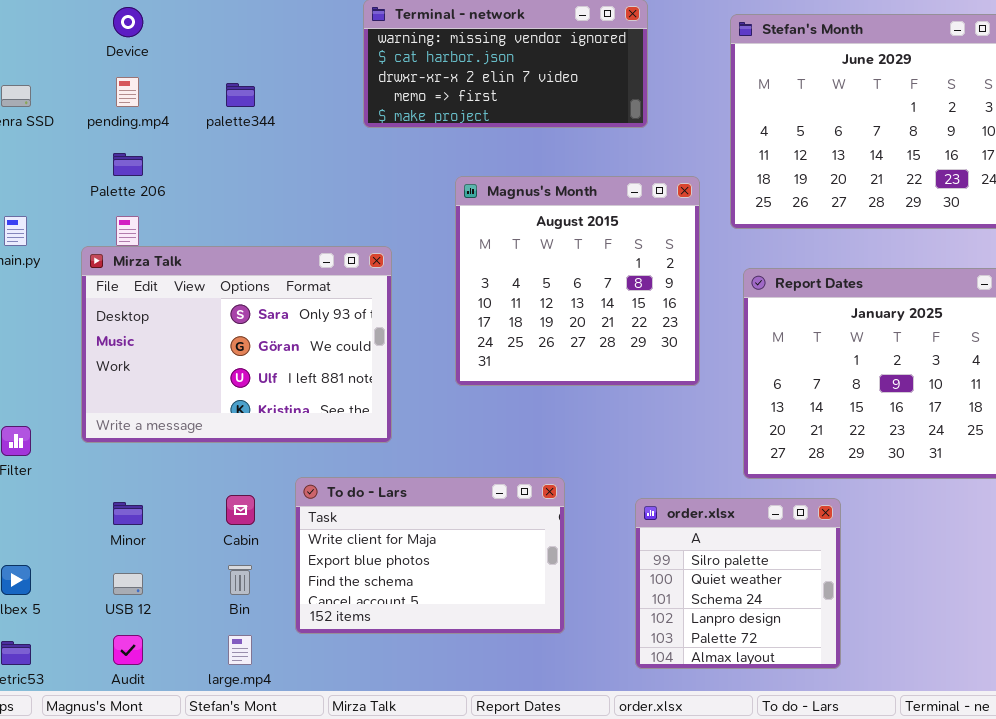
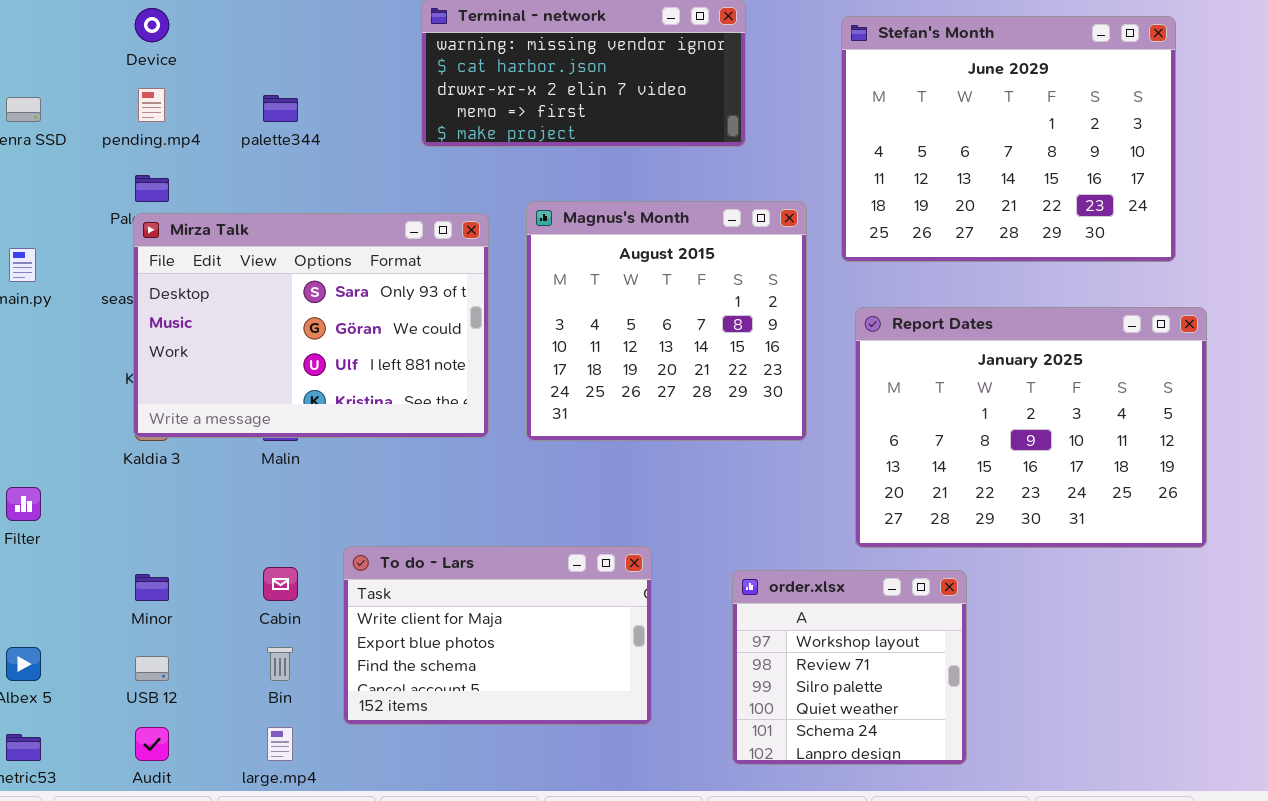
Mirza Talk: [81,246,392,443] -> [133,213,489,438], moved
order.xlsx: [635,498,841,669] -> [732,570,967,765], scrolled up 2 rows

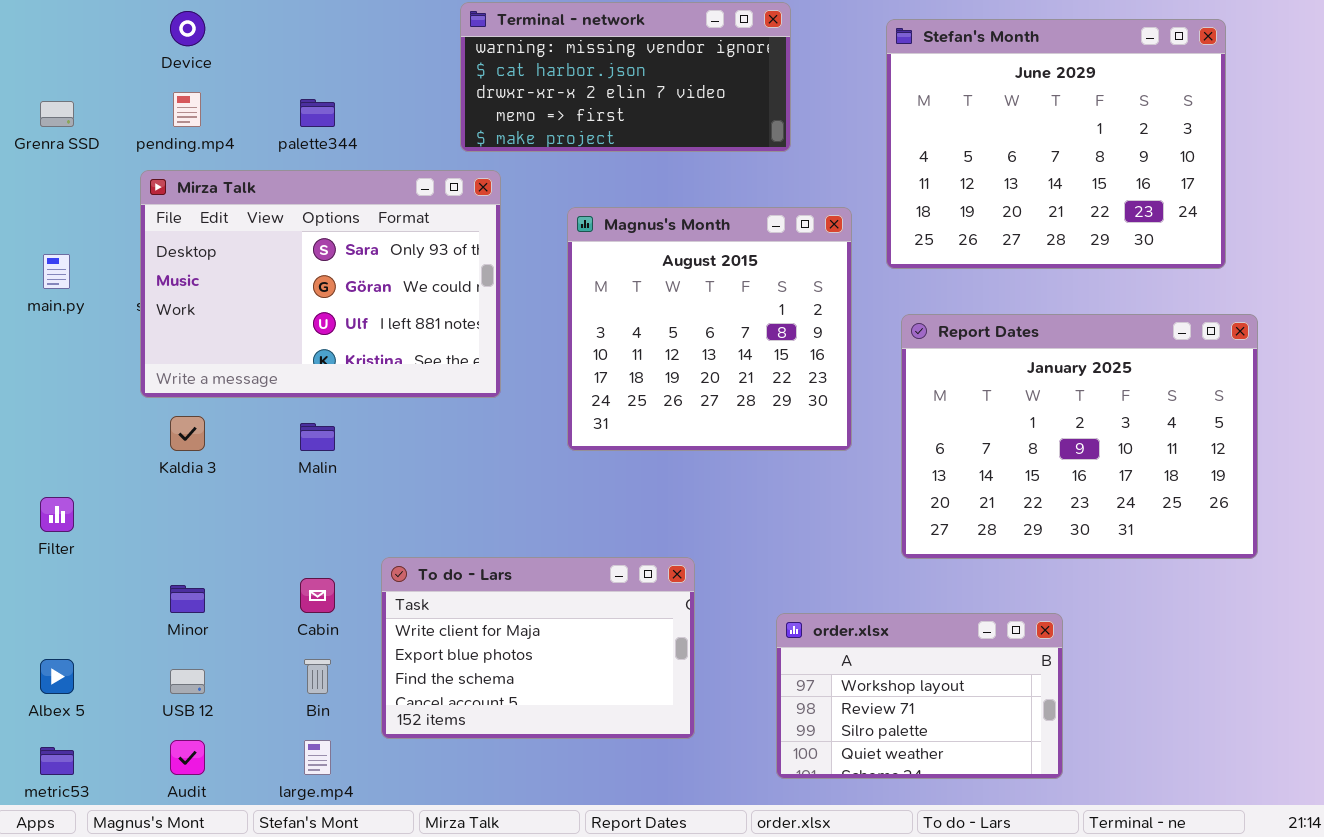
Mirza Talk: [133,213,489,438] -> [140,170,501,398], moved
order.xlsx: [732,570,967,765] -> [776,613,1063,779], resized

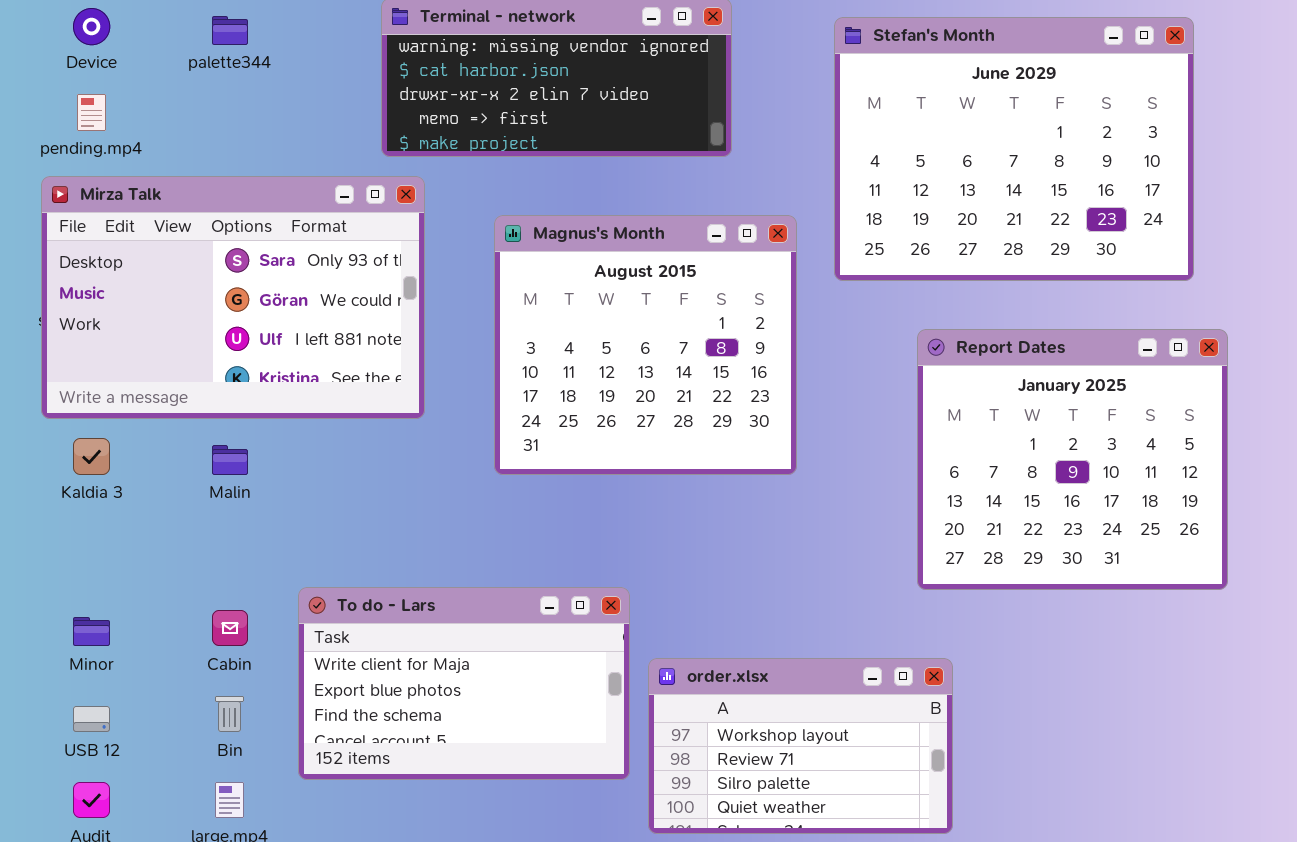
palette344: [300,99,335,127] -> [212,16,248,45], moved
Report Dates: [901,314,1258,559] -> [917,329,1228,590], resized
order.xlsx: [776,613,1063,779] -> [648,658,953,834], moved

